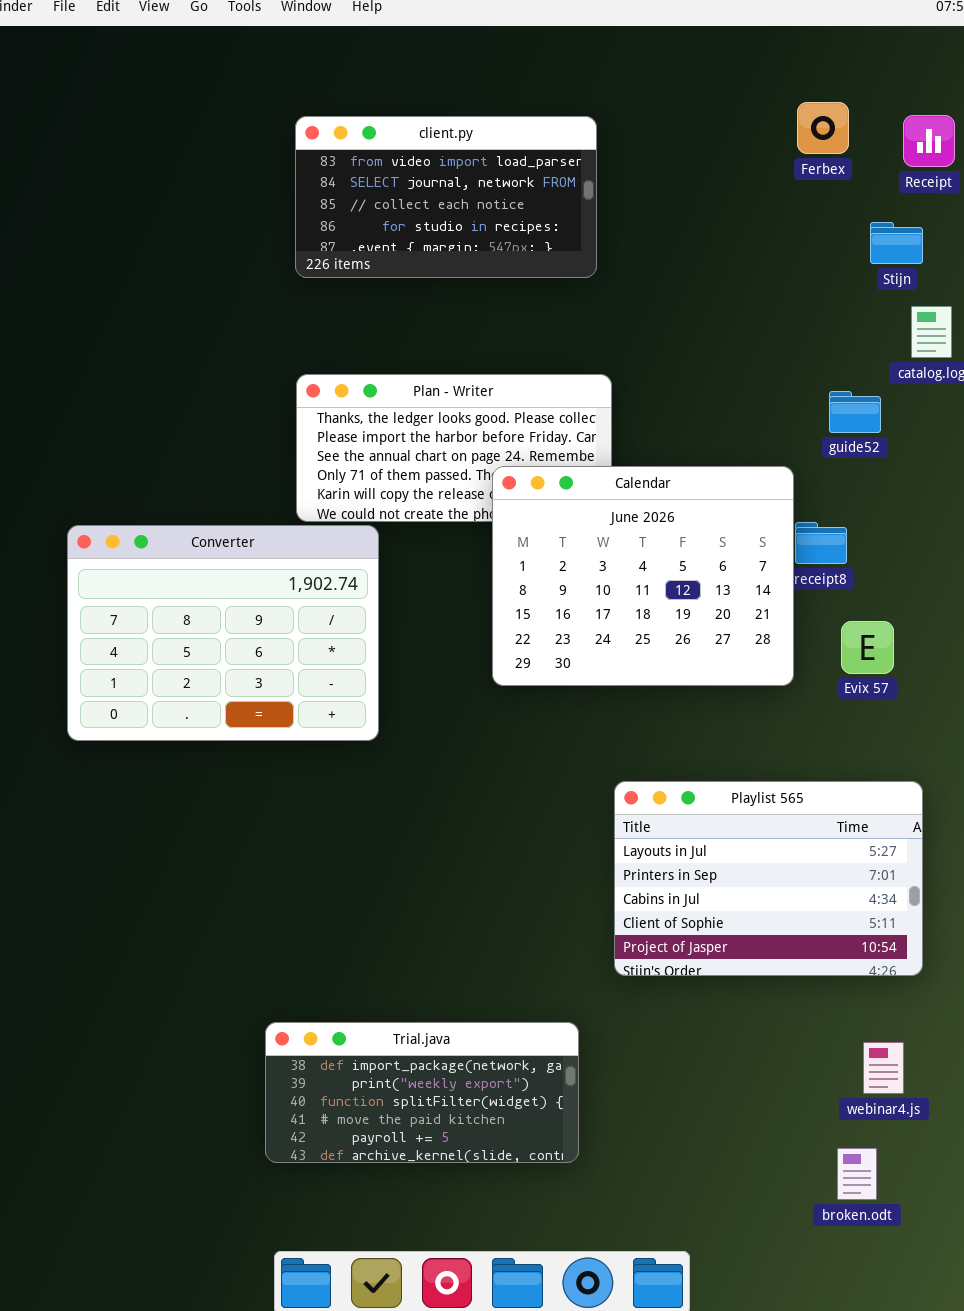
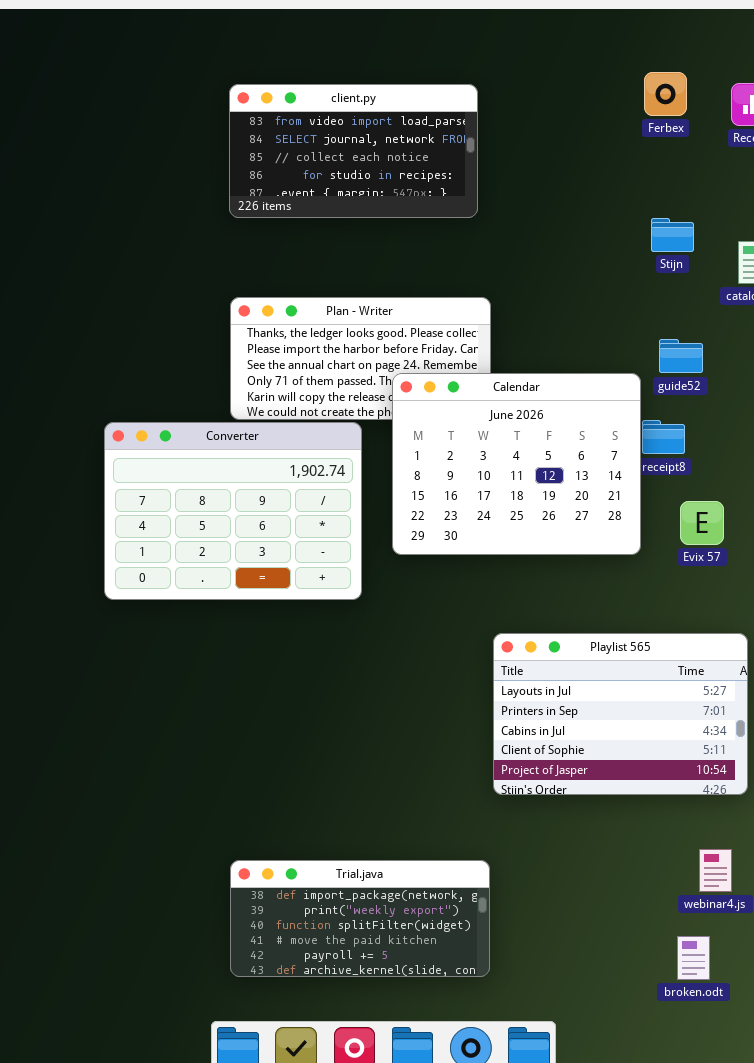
Stijn: [870,222,923,264] -> [651,218,694,252], moved
guide52: [829,391,881,433] -> [659,339,703,373], moved
Converter: [67,525,379,741] -> [104,422,362,600], moved
Trial.java: [265,1022,579,1163] -> [230,860,490,977], moved

